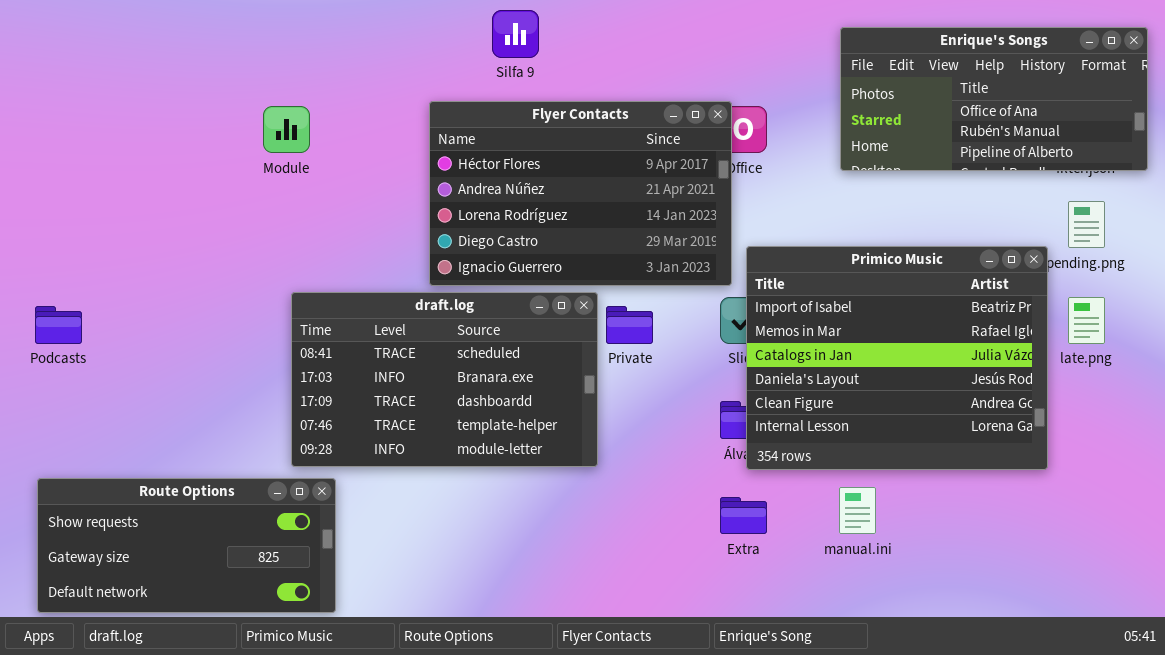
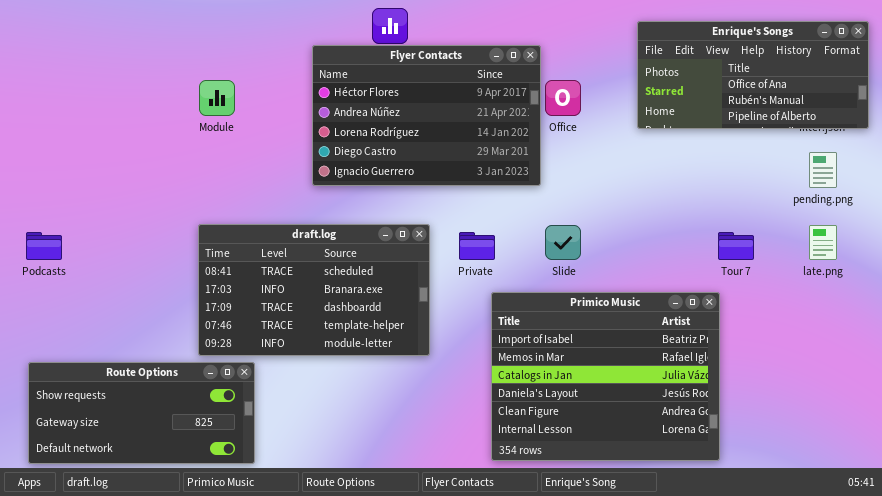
Flyer Contacts: [429,101,732,286] -> [312,45,541,186], moved
Primico Music: [746,246,1048,470] -> [491,292,720,461], moved
draft.log: [291,292,598,467] -> [198,224,430,356], moved

